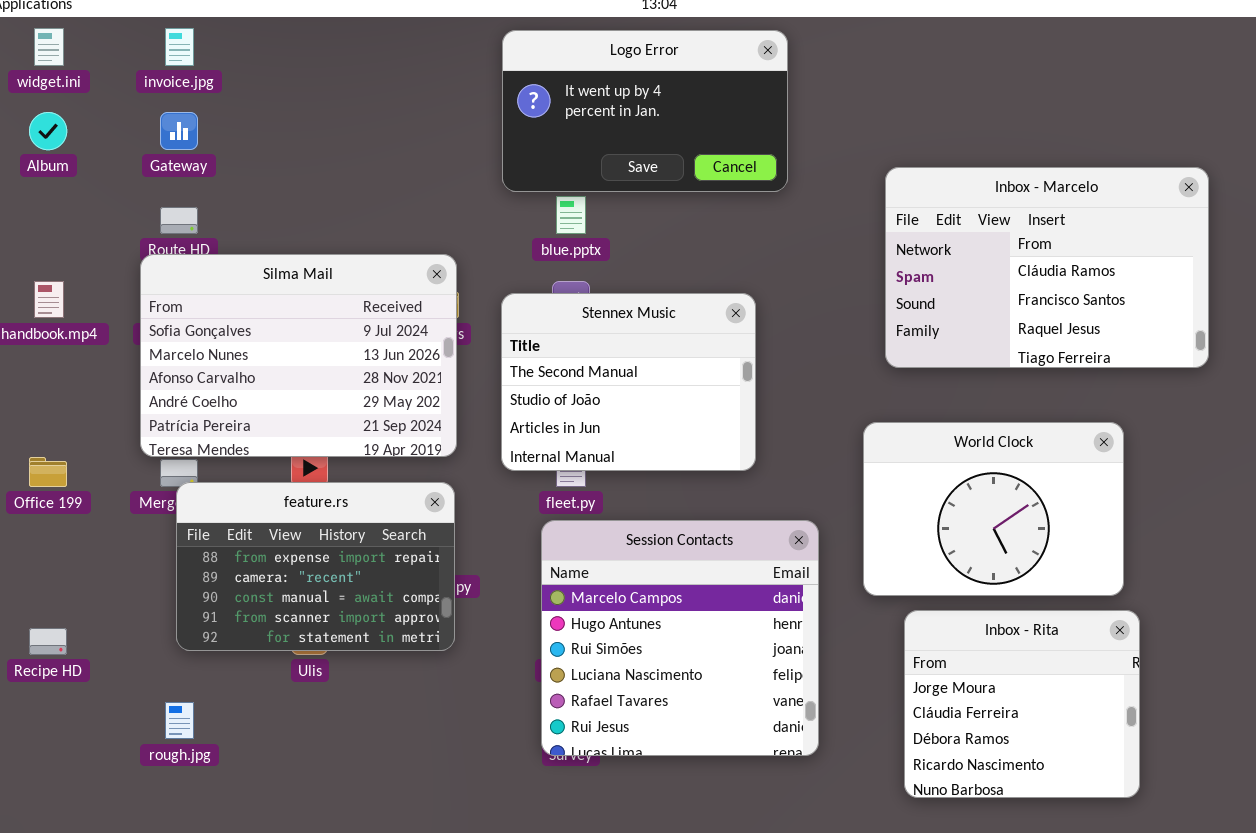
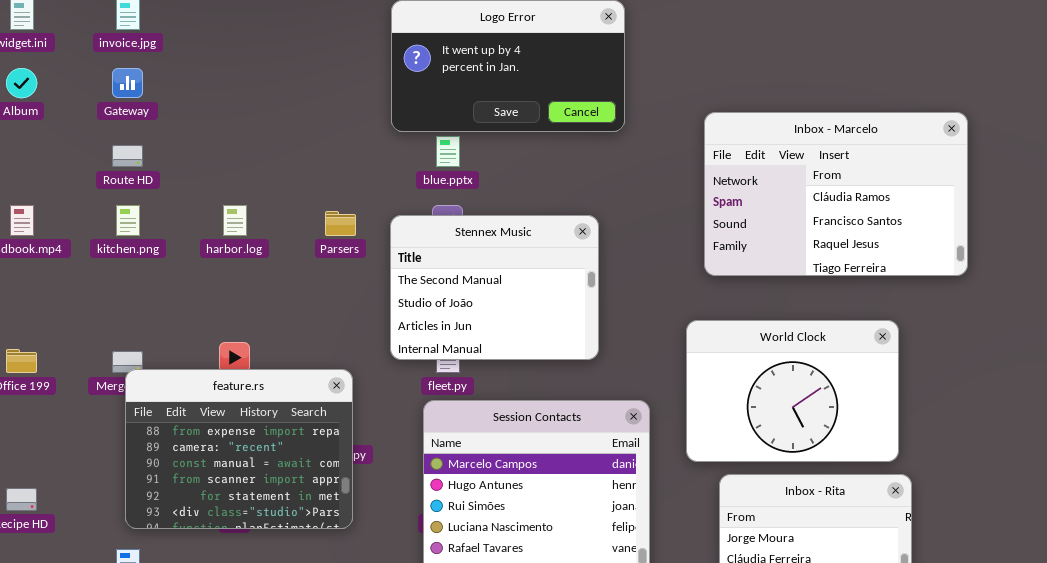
Silma Mail: [140,254,457,457] -> none, closed
feature.rs: [176,482,455,651] -> [125,369,353,529], resized

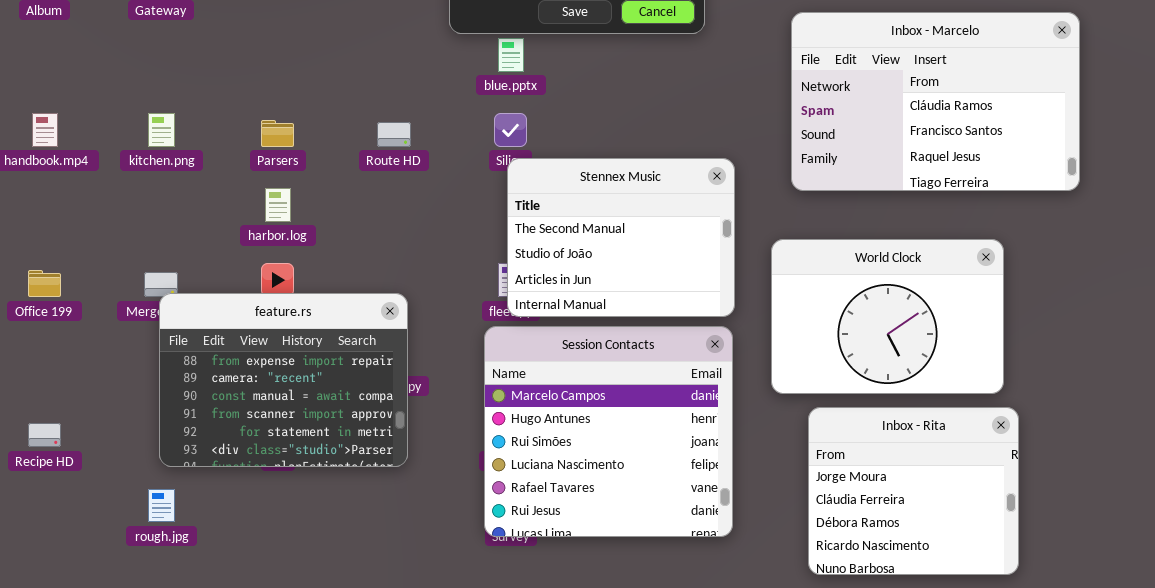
Route HD: [112,145,143,167] -> [377,122,411,147], moved
harbor.log: [223,205,247,236] -> [265,188,291,222], moved
Parsers: [325,211,356,236] -> [261,120,294,147], moved
Stennex Music: [390,215,599,360] -> [507,158,735,317], moved

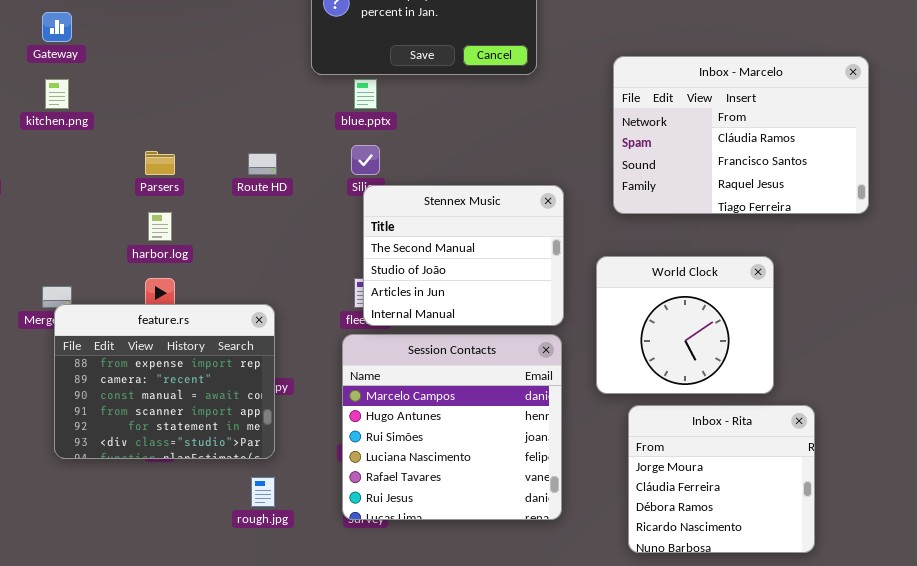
kitchen.png: [148,113,175,147] -> [45,79,69,109], moved
World Clock: [771,239,1004,394] -> [596,256,774,394], resized
rough.jpg: [148,489,175,522] -> [251,477,275,507], moved

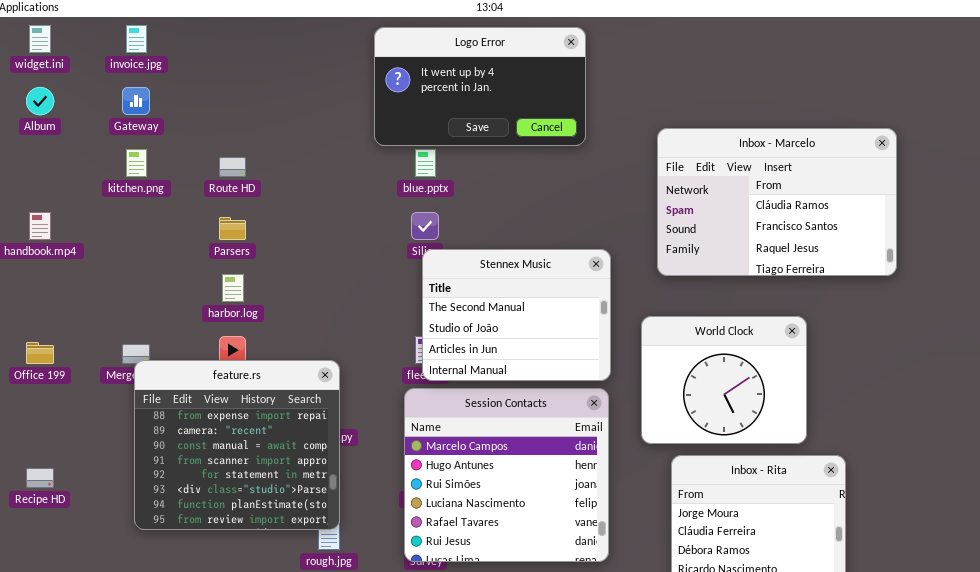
Route HD: [248,153,277,175] -> [219,157,246,177], moved
feature.rs: [54,304,275,459] -> [134,360,340,530], resized

